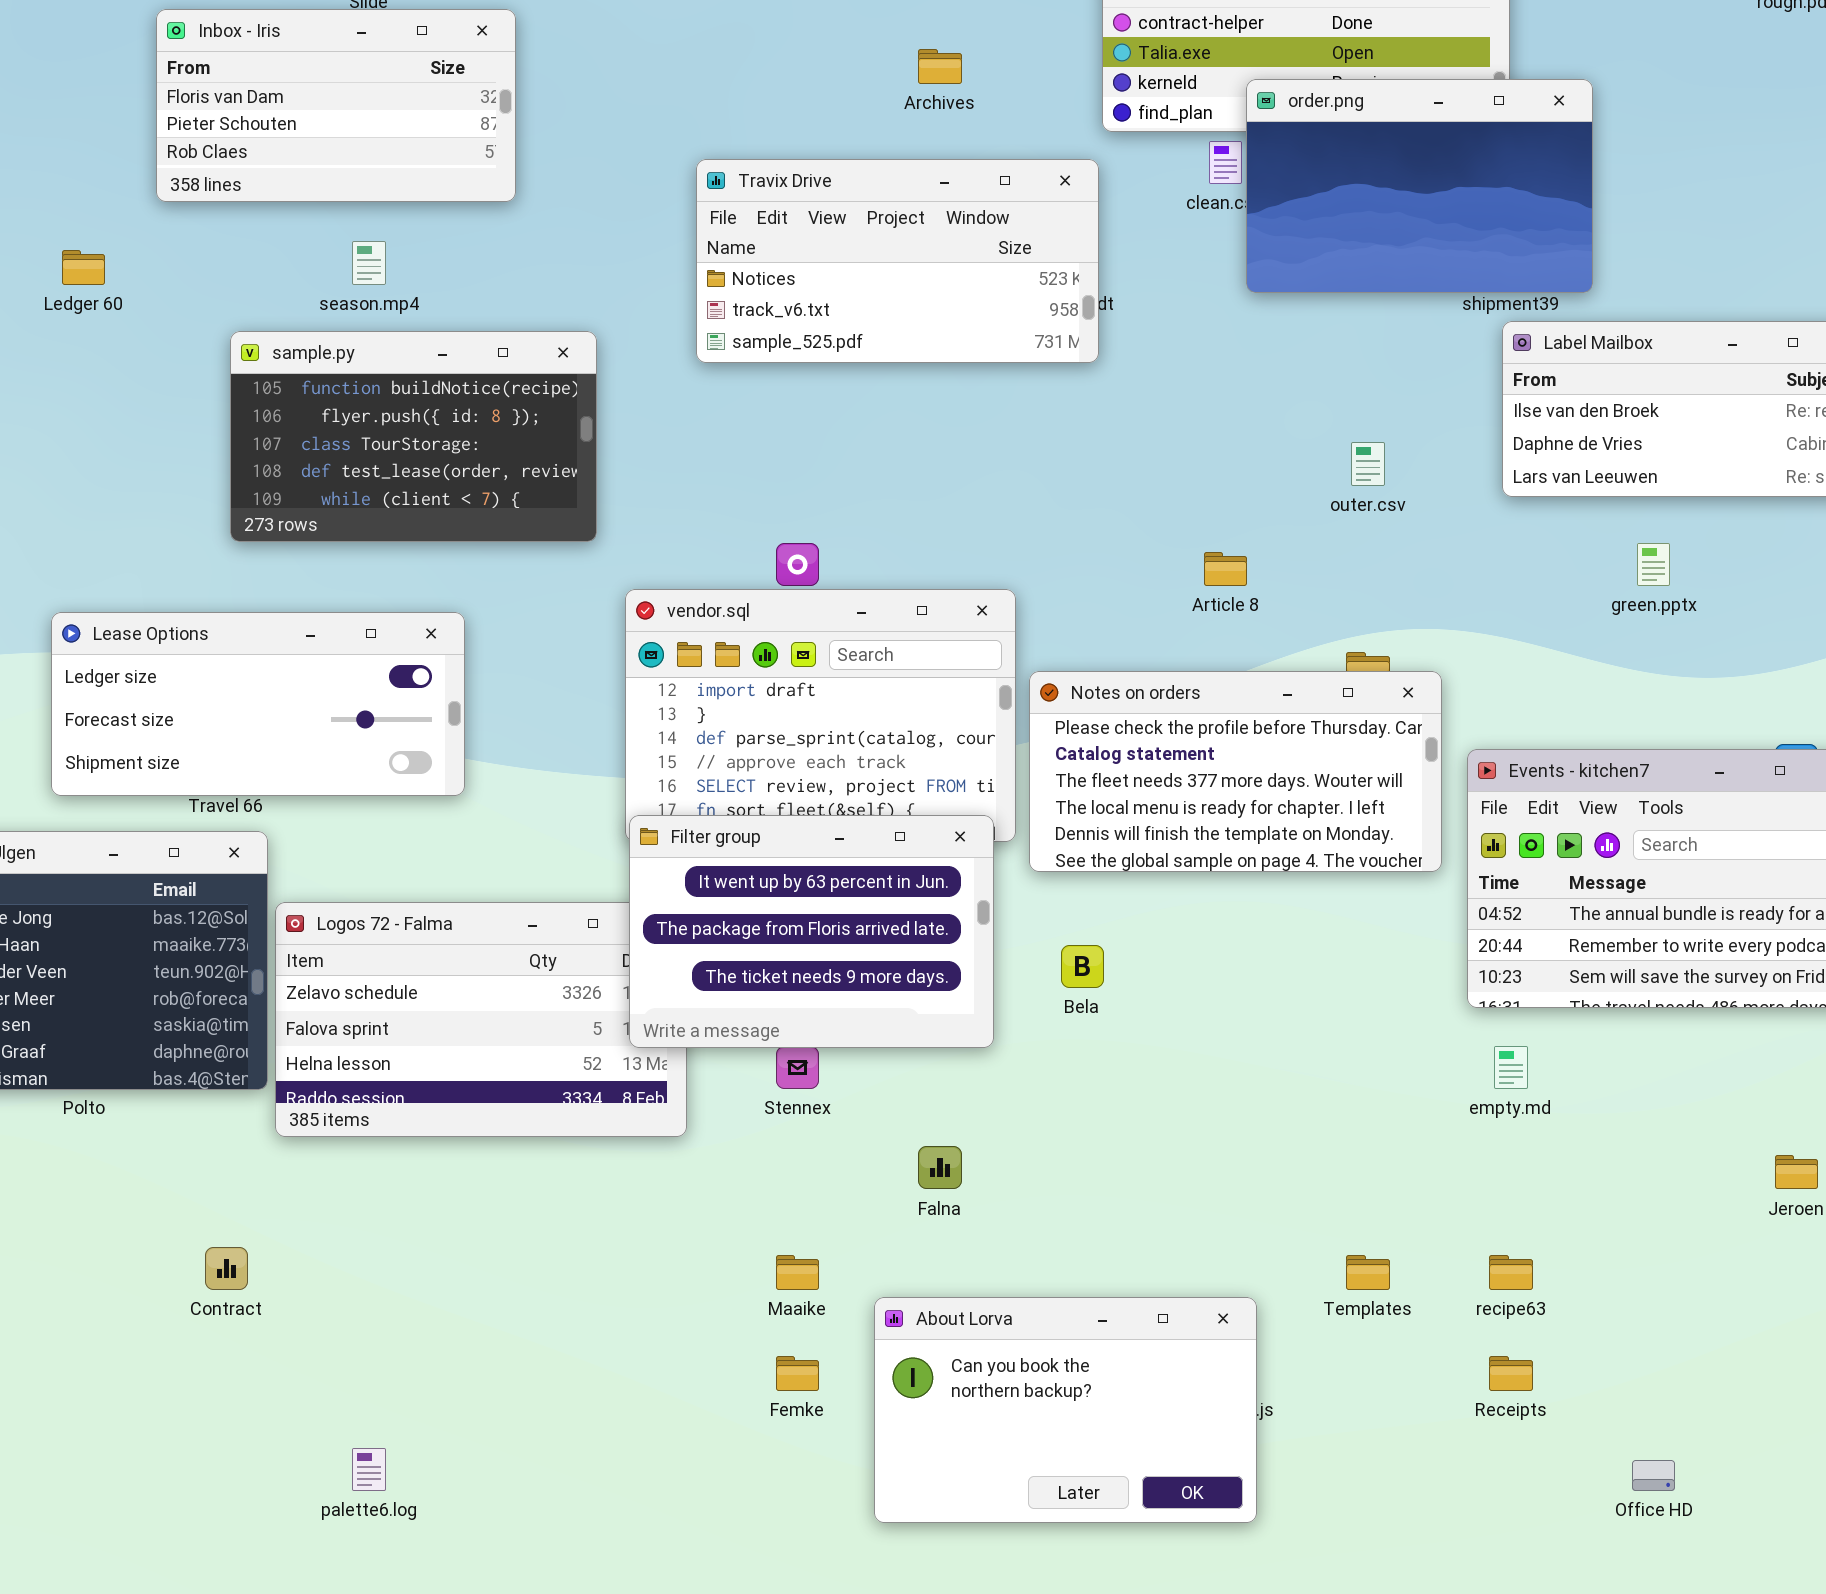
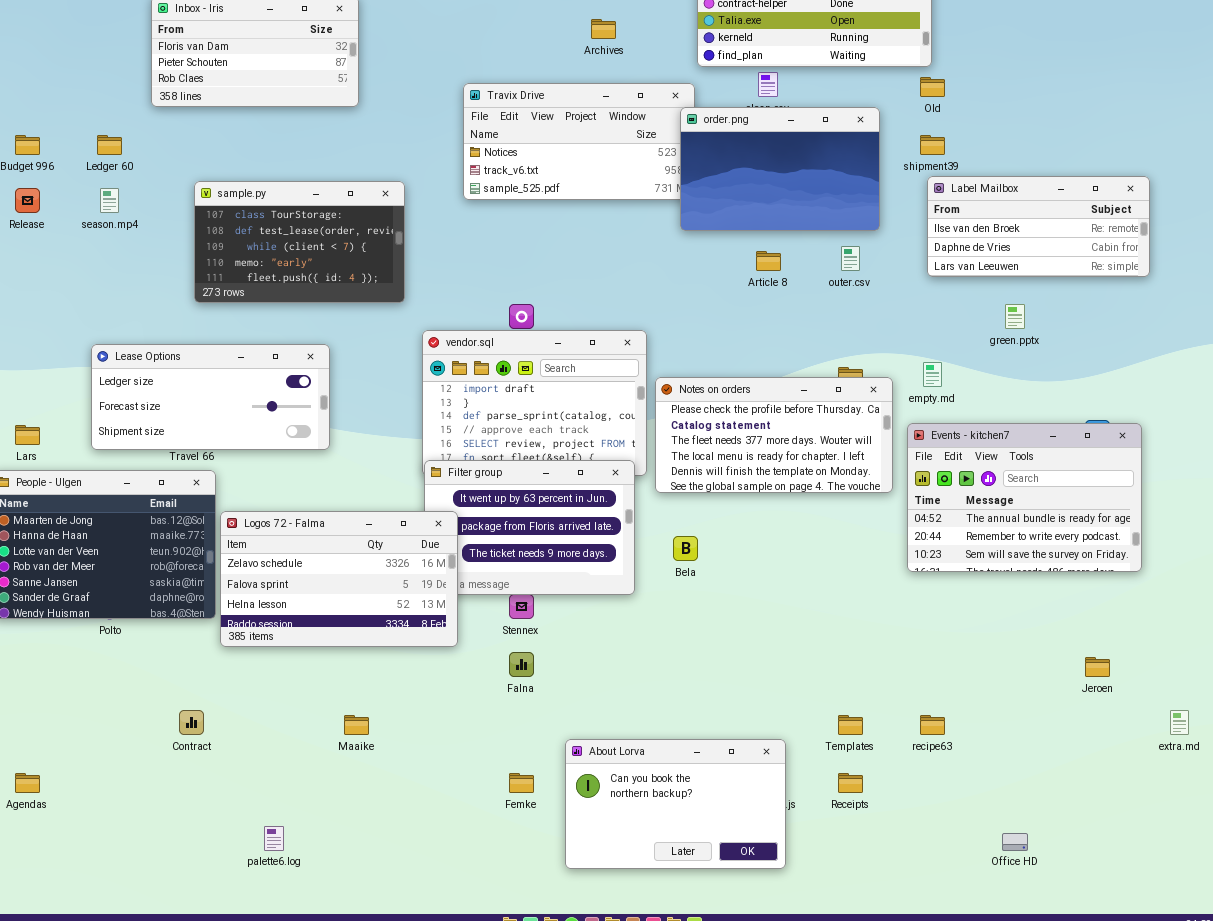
order.png: [1246,79,1593,293] -> [680,107,880,231], moved
season.mp4: [352,241,386,285] -> [100,188,119,213], moved
sample.py: [230,331,597,542] -> [194,181,405,303], scrolled down 2 rows
Article 8: [1204,552,1247,586] -> [756,251,781,271], moved
Logos 72 - Falma: [275,902,687,1137] -> [220,511,458,647], raised
empty.md: [1494,1046,1528,1089] -> [923,362,942,387], moved
Falna: [918,1146,962,1189] -> [509,652,534,677], moved
Maaike: [776,1255,819,1290] -> [344,715,369,735], moved
Receipts: [1489,1356,1533,1391] -> [838,773,863,793], moved

